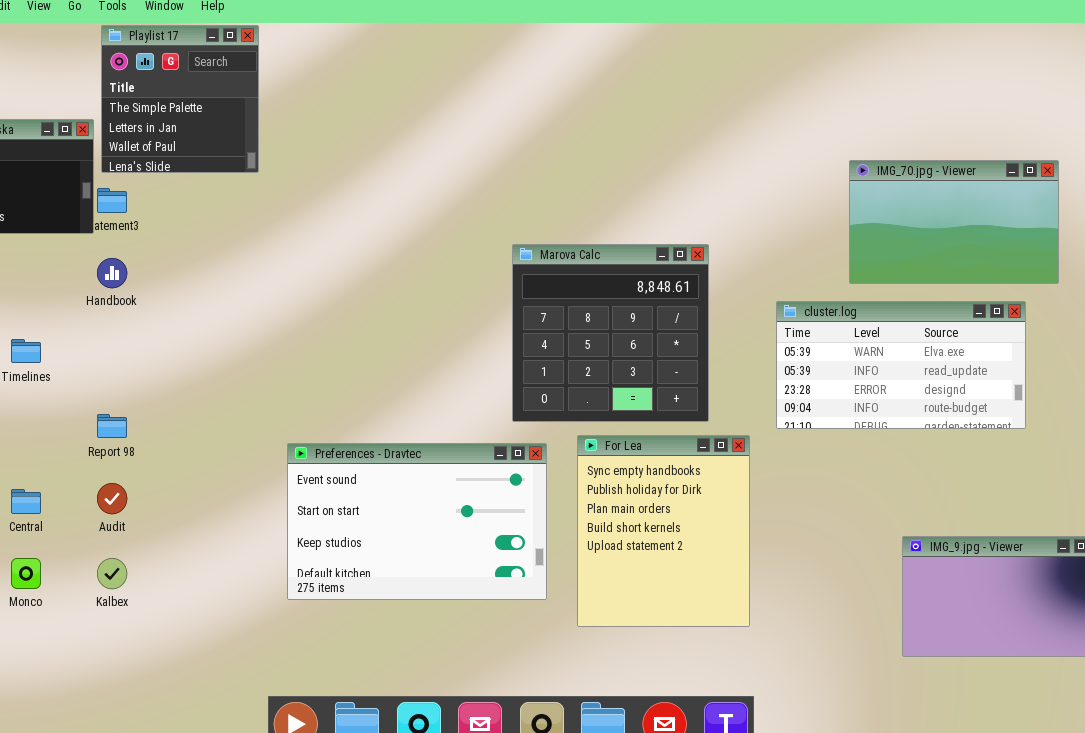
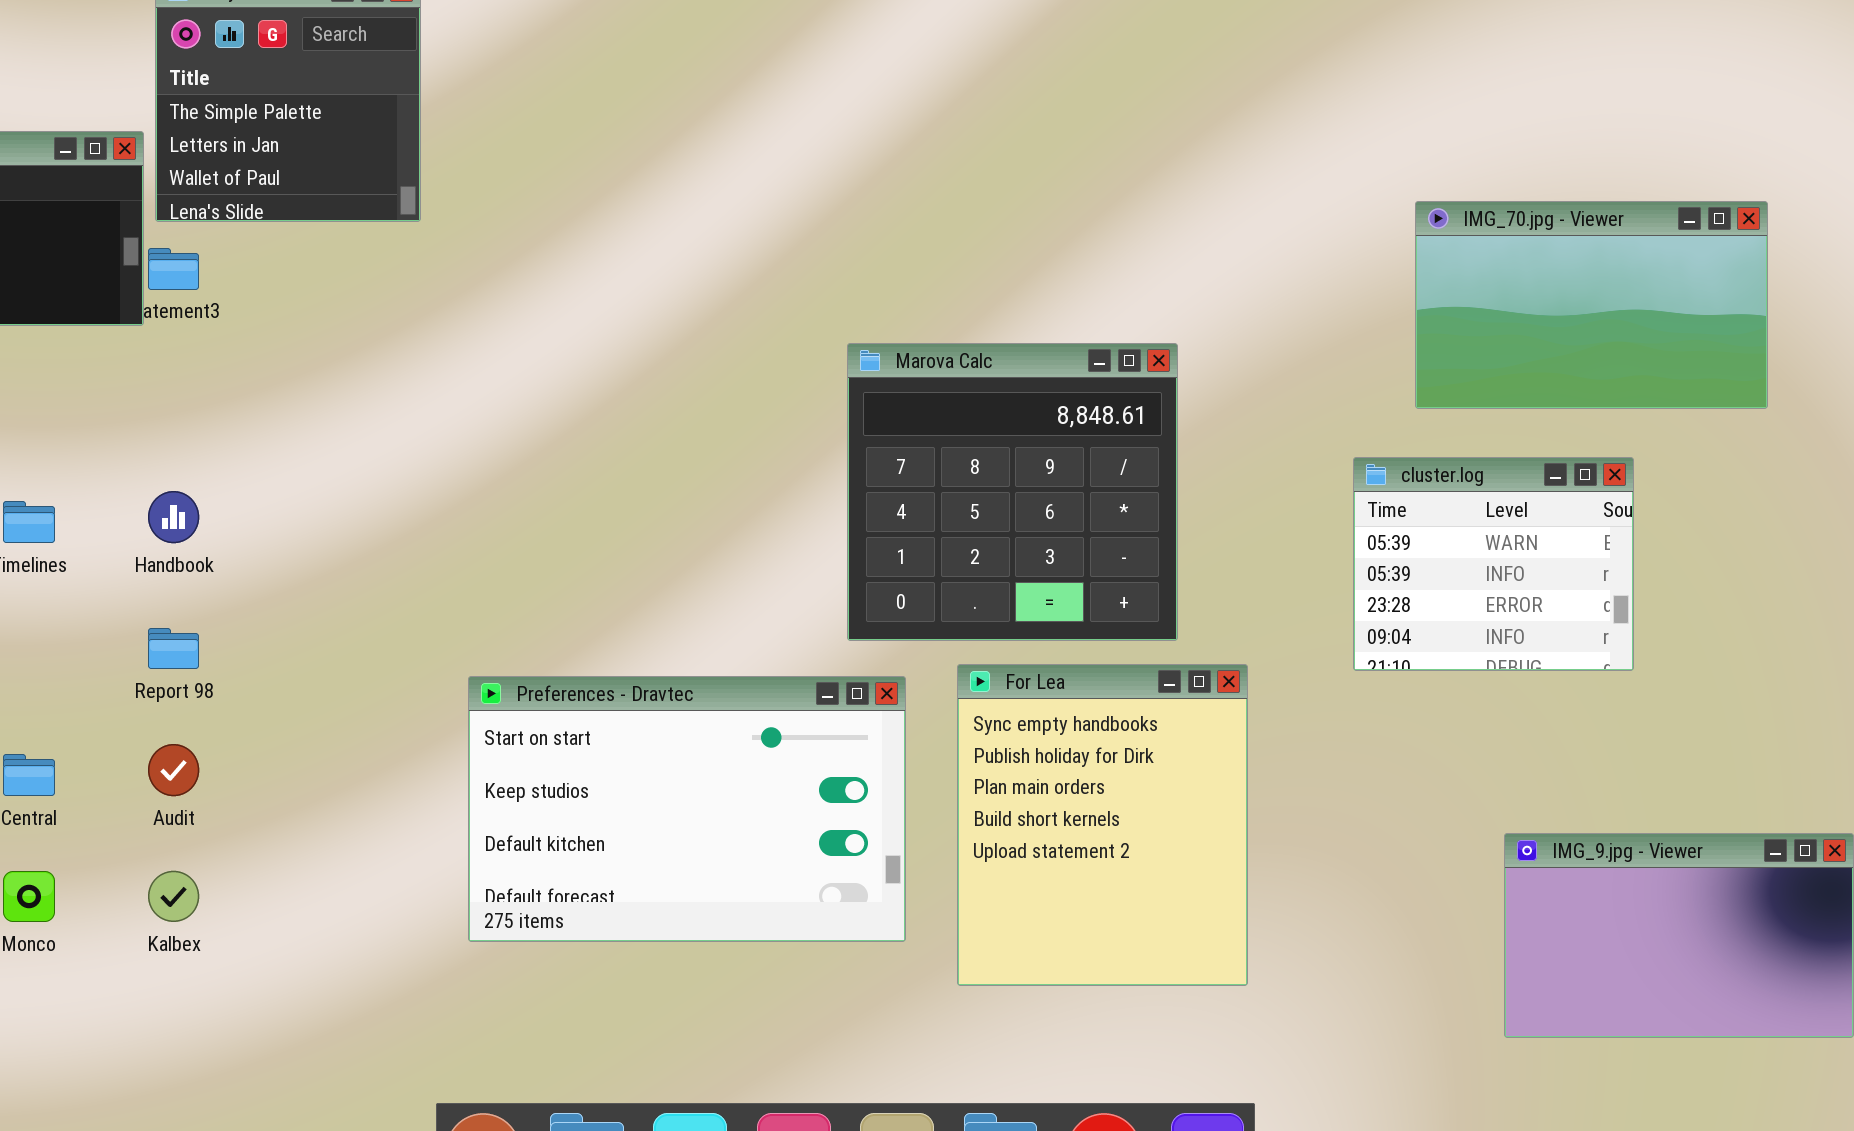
Handbook: [97,258,127,288] -> [148,491,199,543], moved
cluster.log: [776,301,1026,429] -> [1353,457,1634,671], moved, resized
Preferences - Dravtec: [287,443,547,600] -> [468,676,906,942], scrolled down 1 row

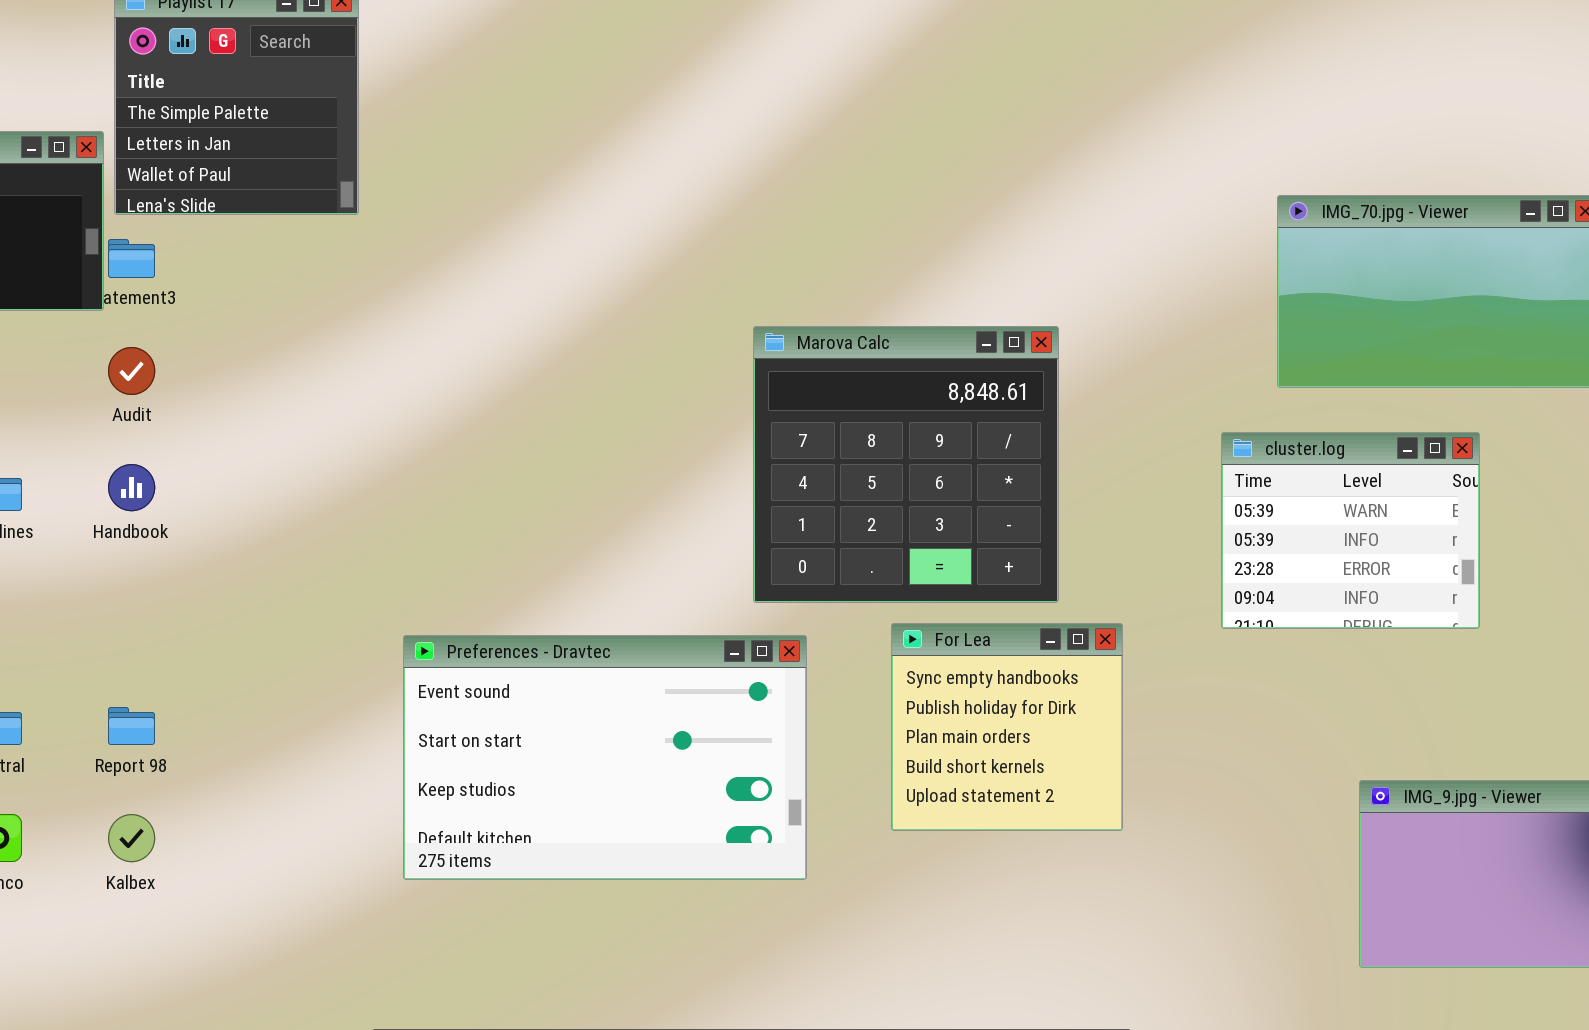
Report 98: [148,628,199,669] -> [108,707,155,745], moved
For Lea: [957,664,1248,986] -> [891,623,1123,831], resized
Preferences - Dravtec: [468,676,906,942] -> [403,635,807,880], scrolled up 1 row
Audit: [148,744,199,796] -> [108,347,155,395], moved

